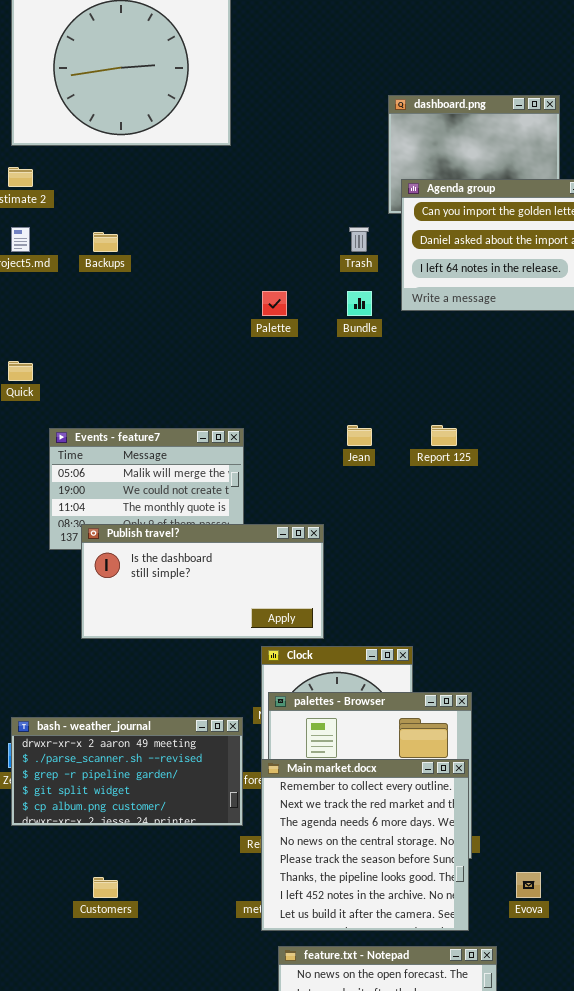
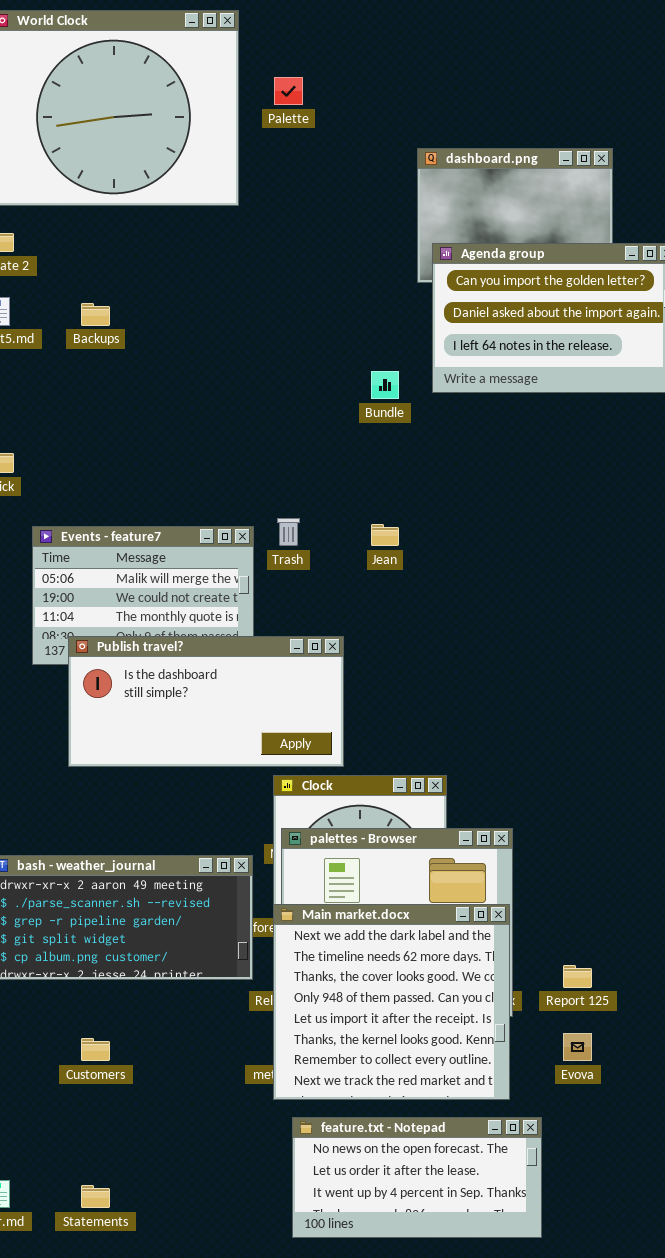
Trash: [349,227,369,252] -> [277,518,300,546], moved
Palette: [262,291,287,316] -> [274,77,303,105], moved
Report 125: [431,425,457,446] -> [563,965,592,988], moved
Main market.docx: [261,759,469,931] -> [273,904,510,1100], scrolled up 6 rows

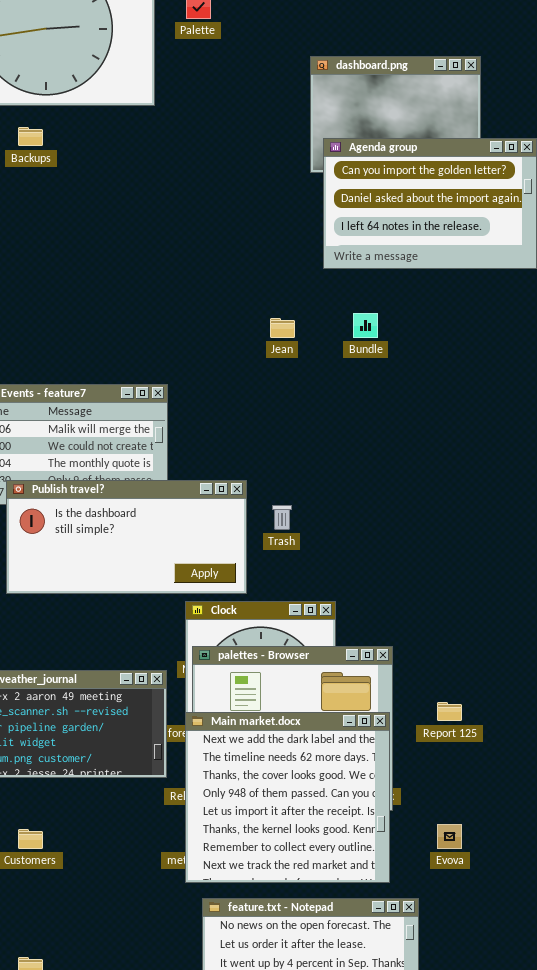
Backups: [81,303,110,326] -> [18,127,43,146], moved
Bundle: [371,371,399,399] -> [353,313,378,338], moved
Trash: [277,518,300,546] -> [272,505,292,530], moved
Jean: [371,524,399,546] -> [270,318,295,338], moved
Report 125: [563,965,592,988] -> [437,702,462,721], moved

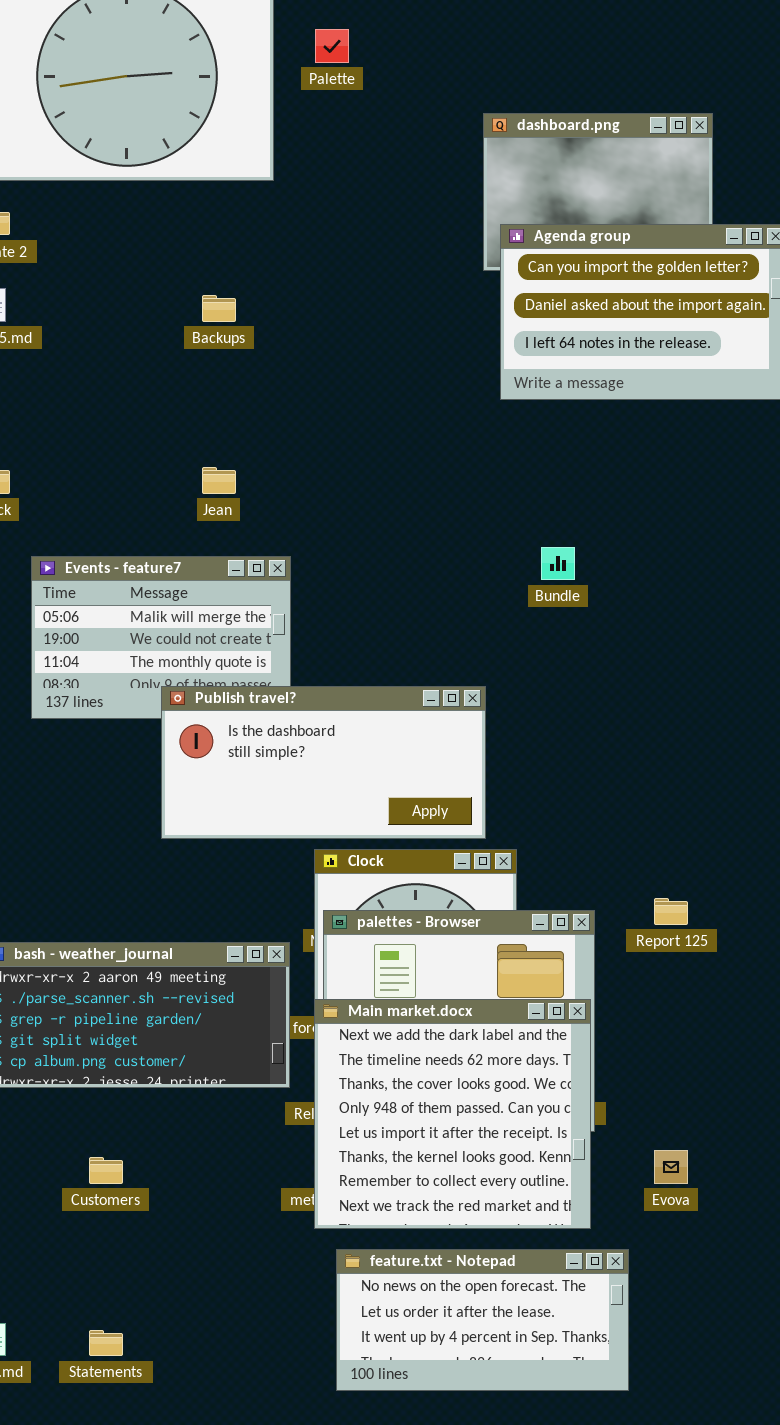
Backups: [18,127,43,146] -> [202,295,236,322], moved
Bundle: [353,313,378,338] -> [541,547,575,580], moved
Jean: [270,318,295,338] -> [202,467,236,494], moved
Publish travel?: [6,480,247,594] -> [161,686,486,839], moved
Report 125: [437,702,462,721] -> [654,898,688,925], moved

